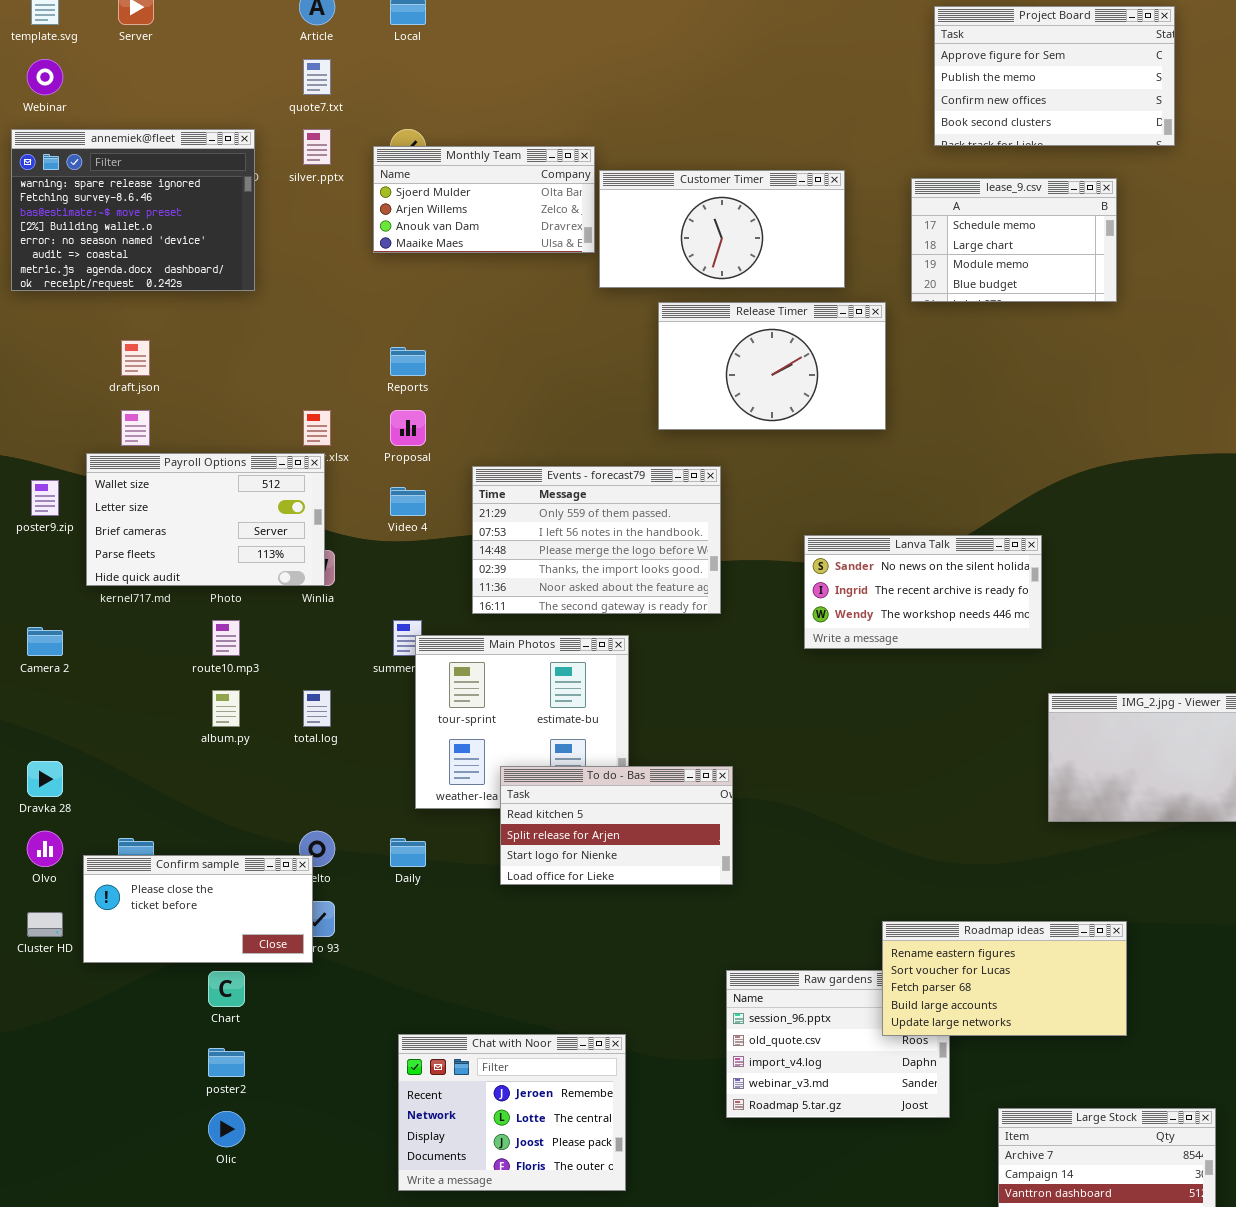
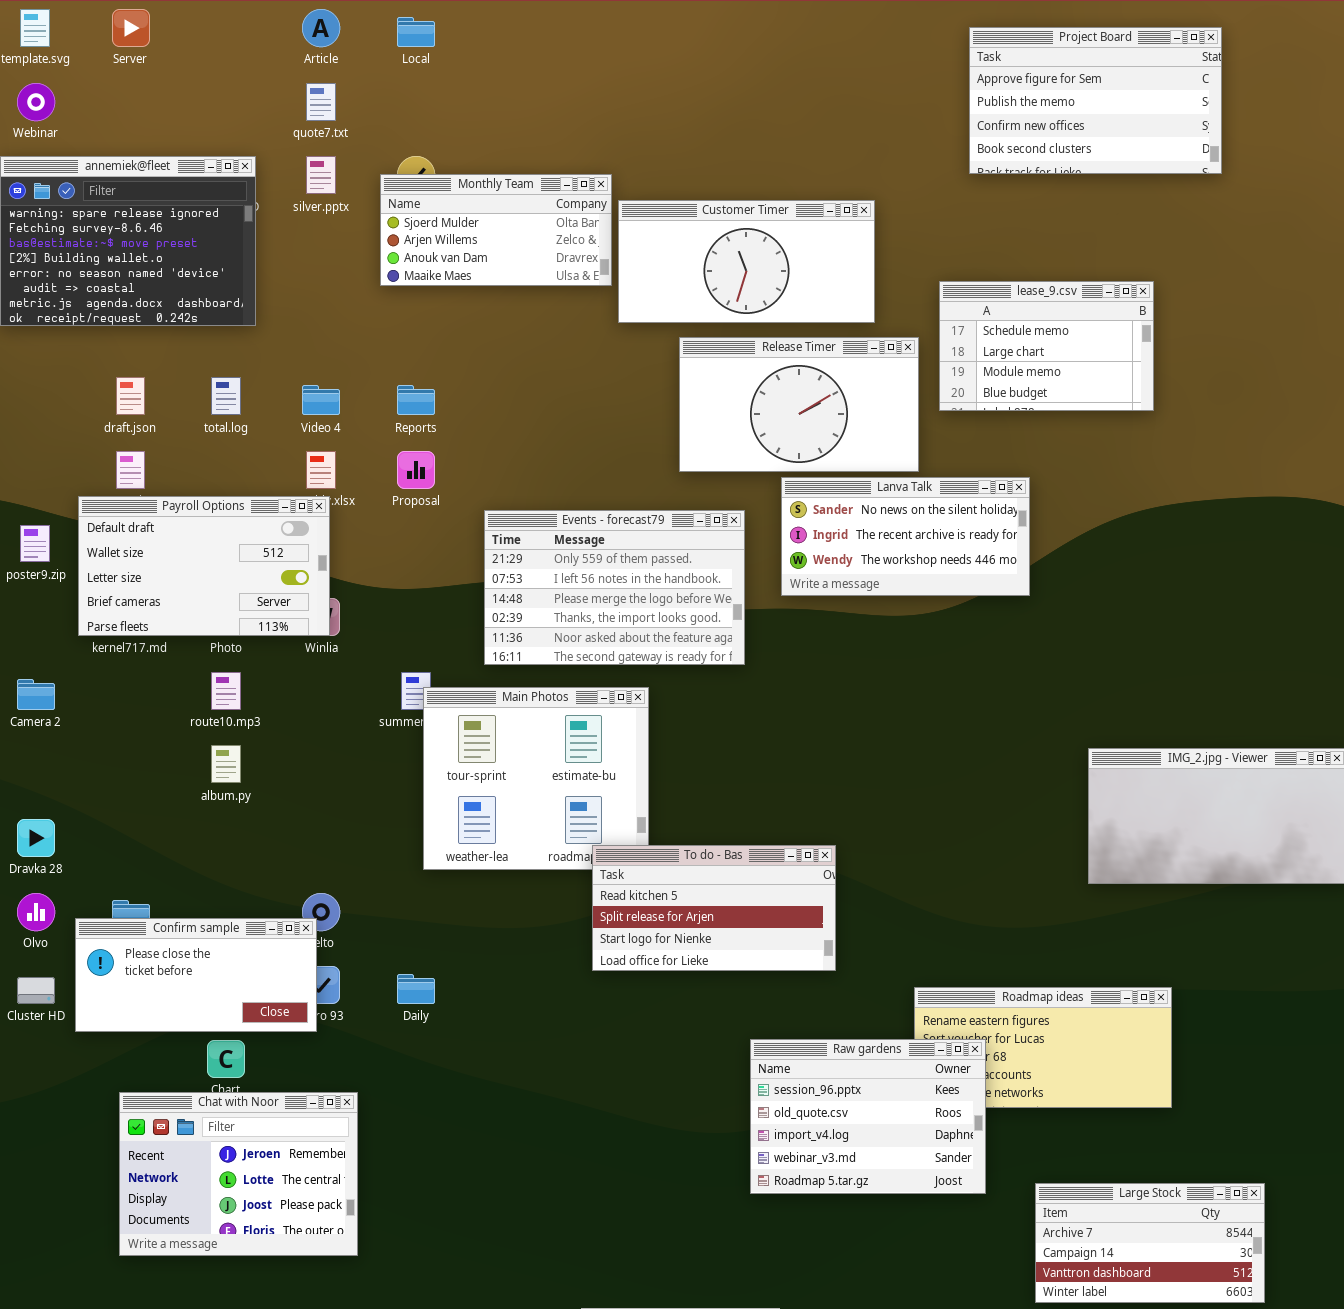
lease_9.csv: [911,178,1117,302] -> [939,281,1154,411], moved
Payroll Options: [86,453,325,586] -> [78,496,330,636], scrolled up 1 row
Video 4: [390,487,426,516] -> [302,385,340,415], moved
Lanva Talk: [804,535,1042,649] -> [781,477,1030,596], moved
total.log: [303,690,331,727] -> [211,377,241,415], moved
To do - Bas: [500,766,733,885] -> [592,845,836,971], moved
Daily: [390,838,426,867] -> [397,974,435,1004], moved
Raw gardens: [726,970,950,1118] -> [750,1039,986,1194], raised
Chat with Noor: [398,1034,626,1191] -> [119,1092,358,1256], moved

